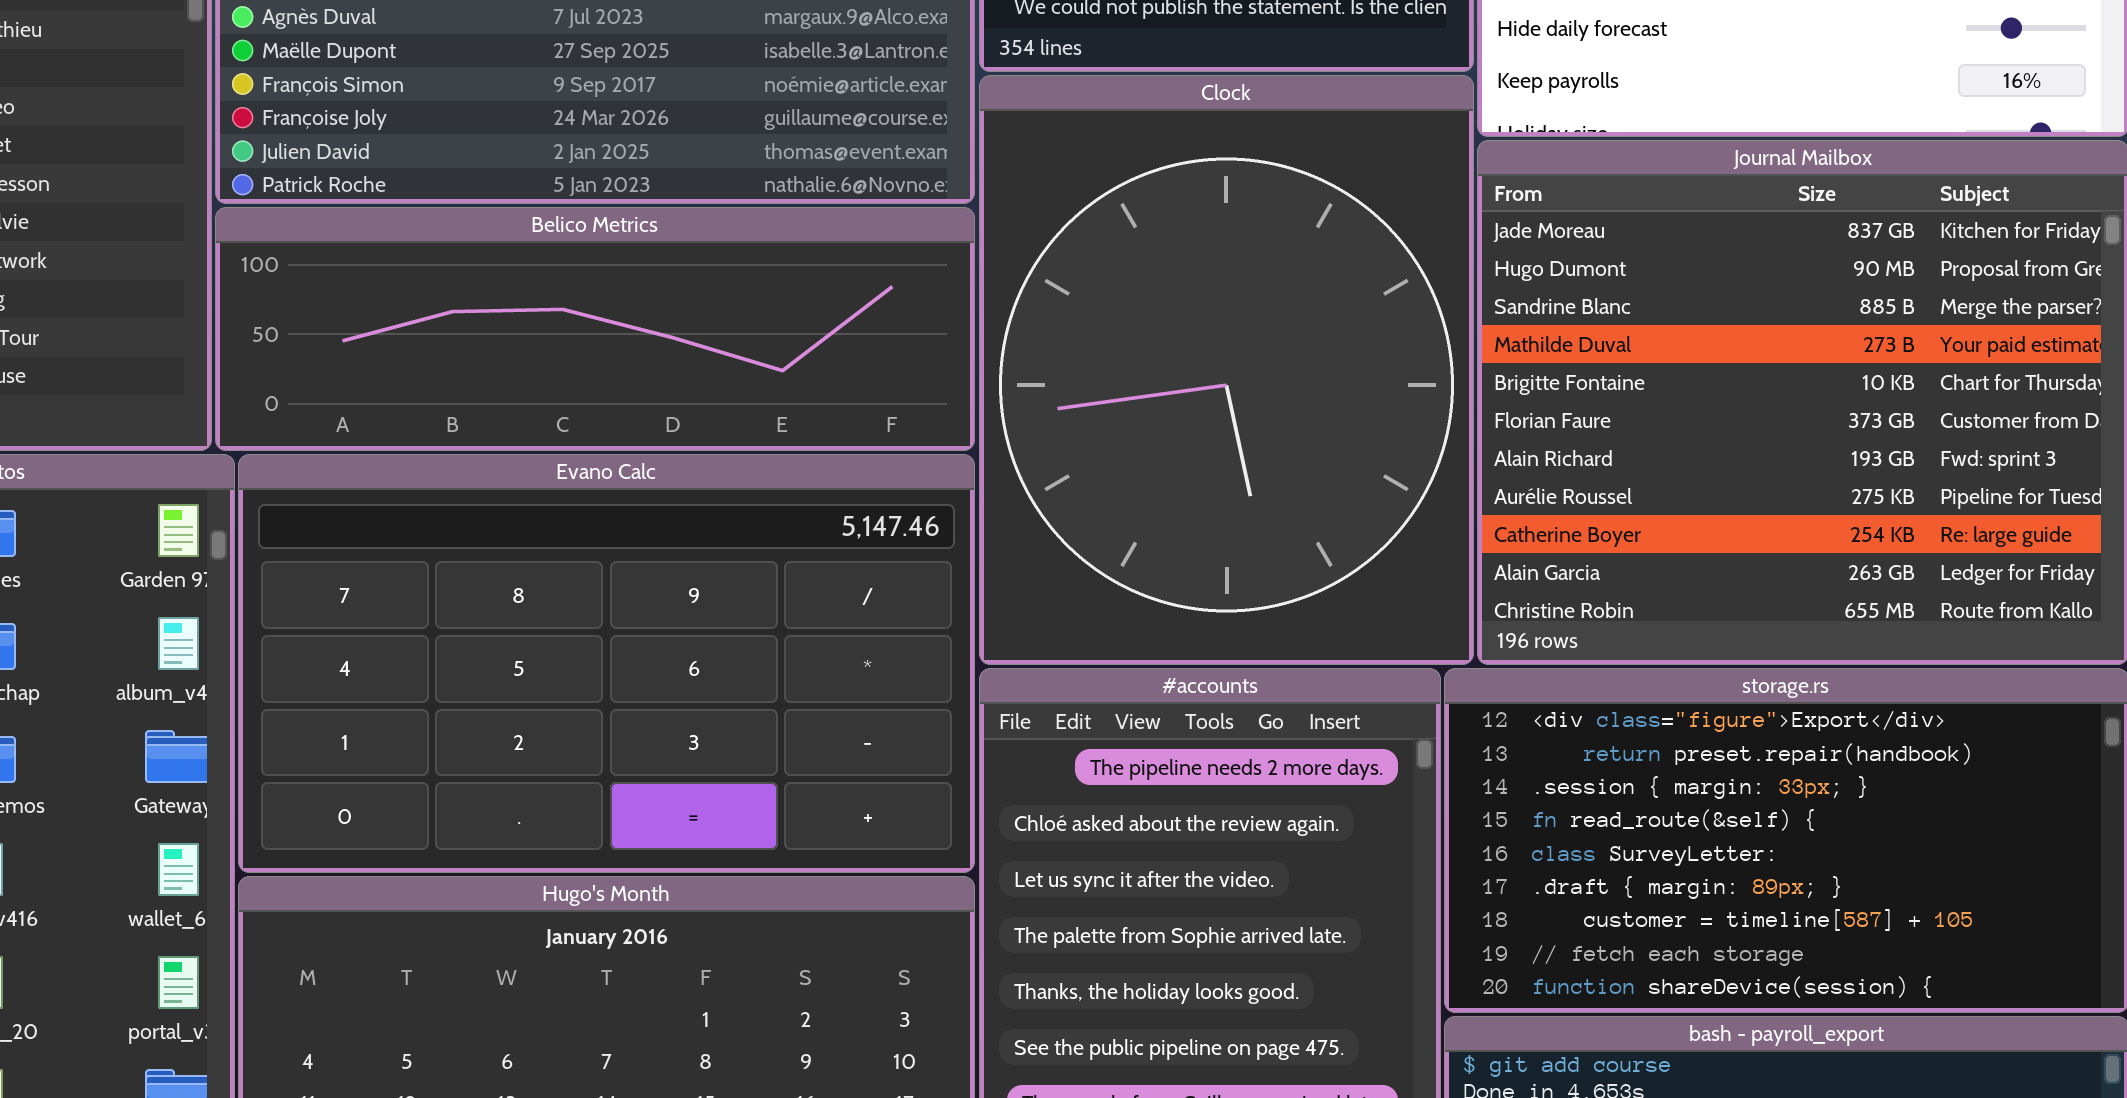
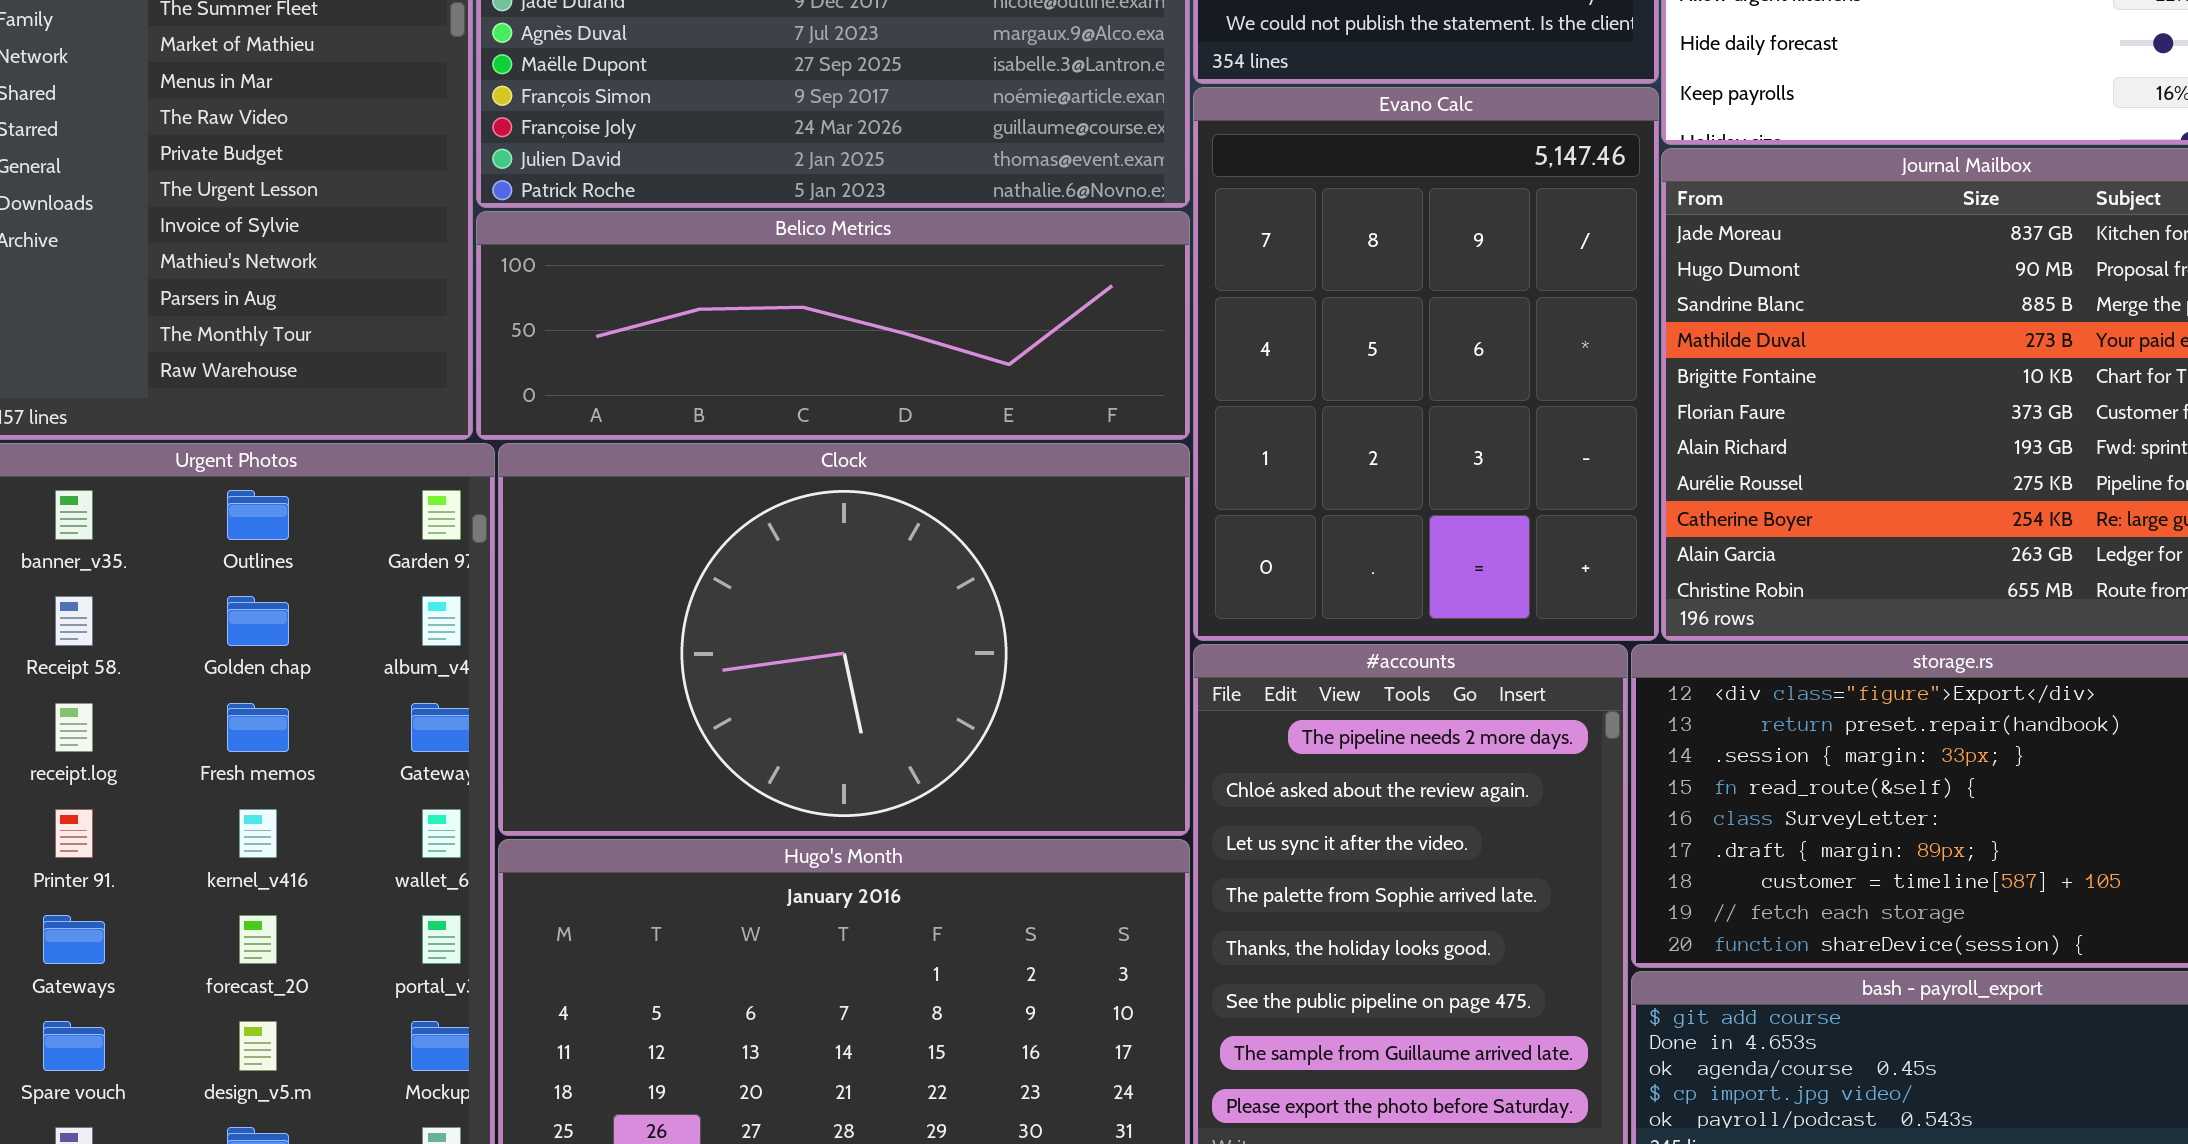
Clock: [979,75,1474,665] -> [498,443,1190,836], moved, resized
Evano Calc: [238,454,975,873] -> [1193,87,1659,641], moved, resized

